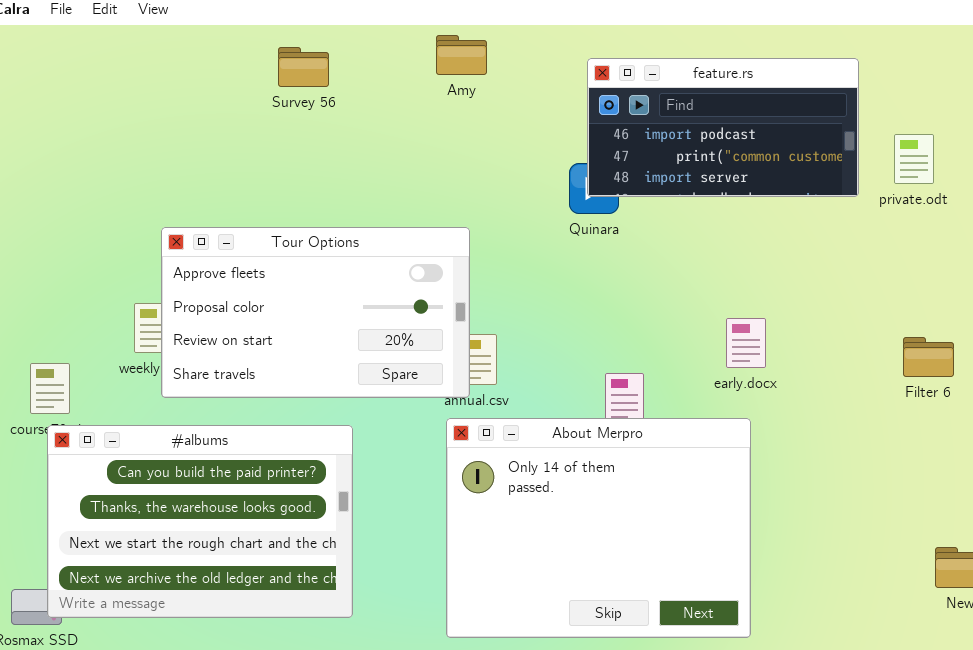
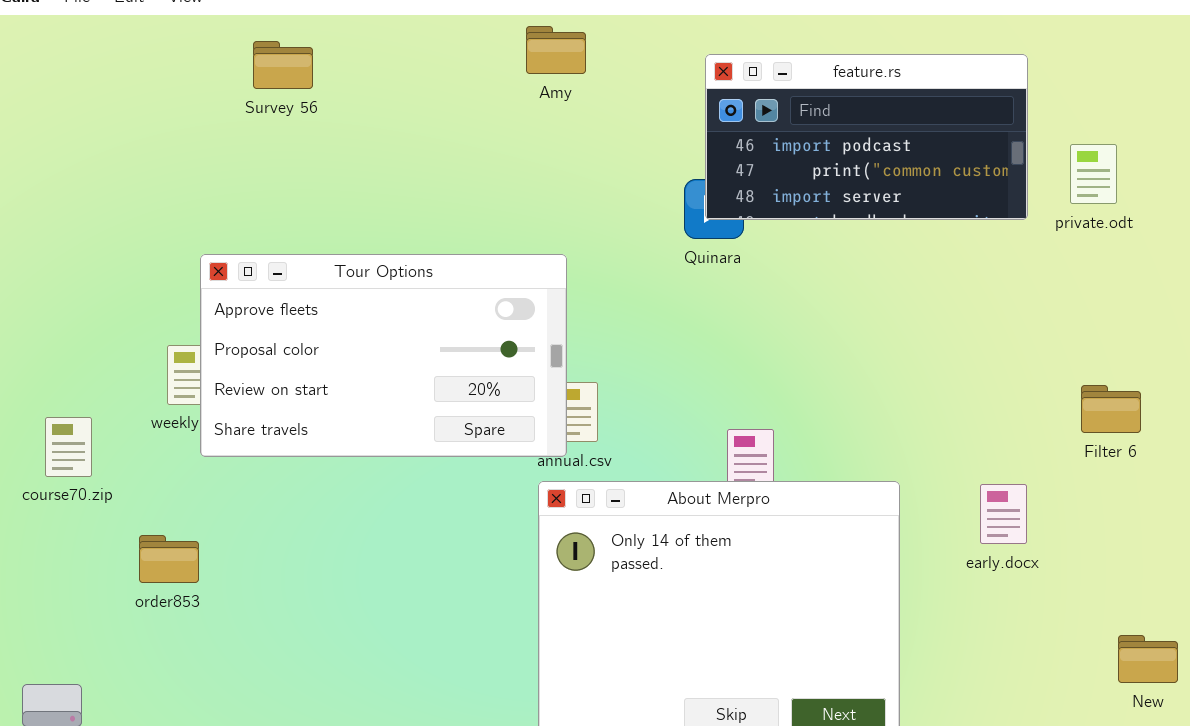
Survey 56: [278,47,329,87] -> [253,41,313,89], moved
early.docx: [726,318,766,368] -> [980,484,1027,544], moved
#albums: [47,425,353,618] -> none, closed

